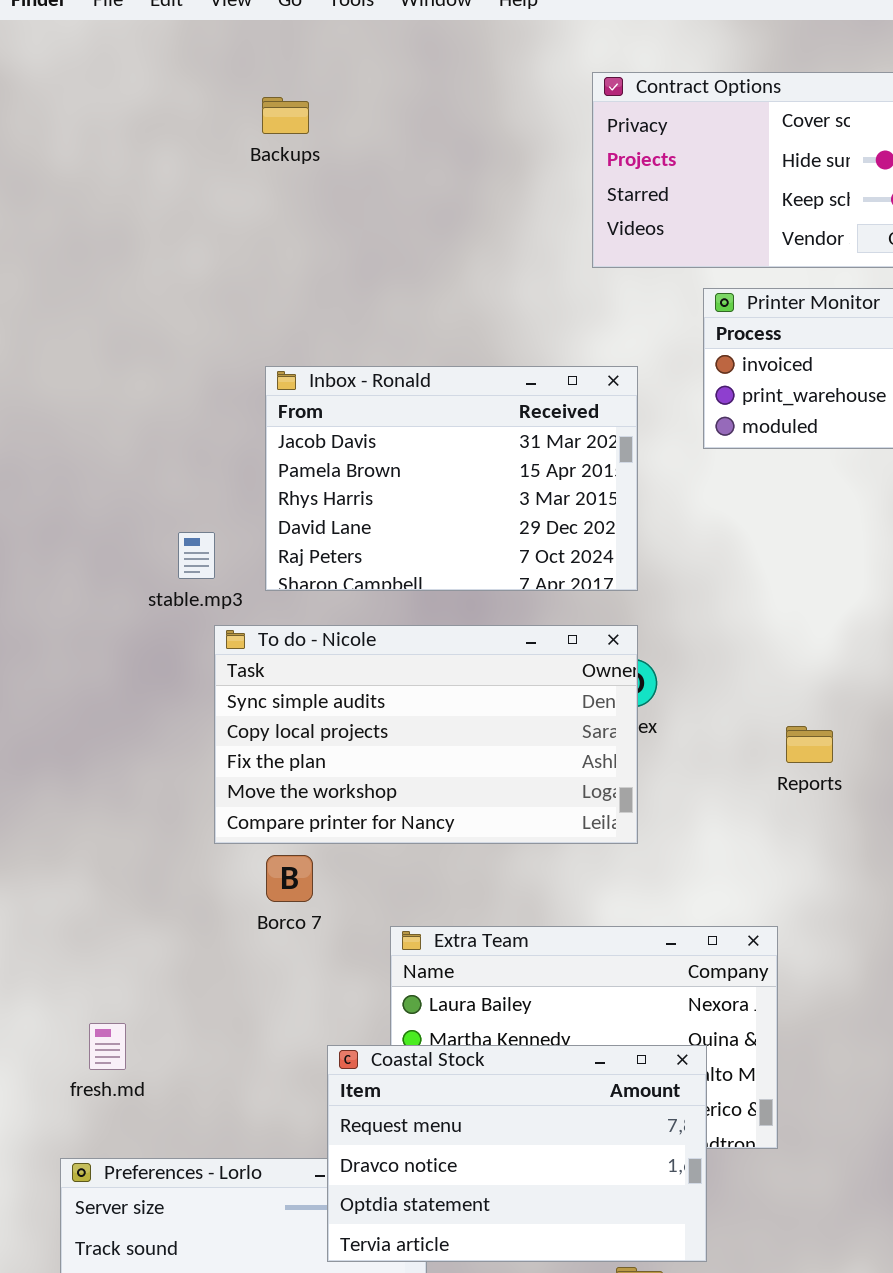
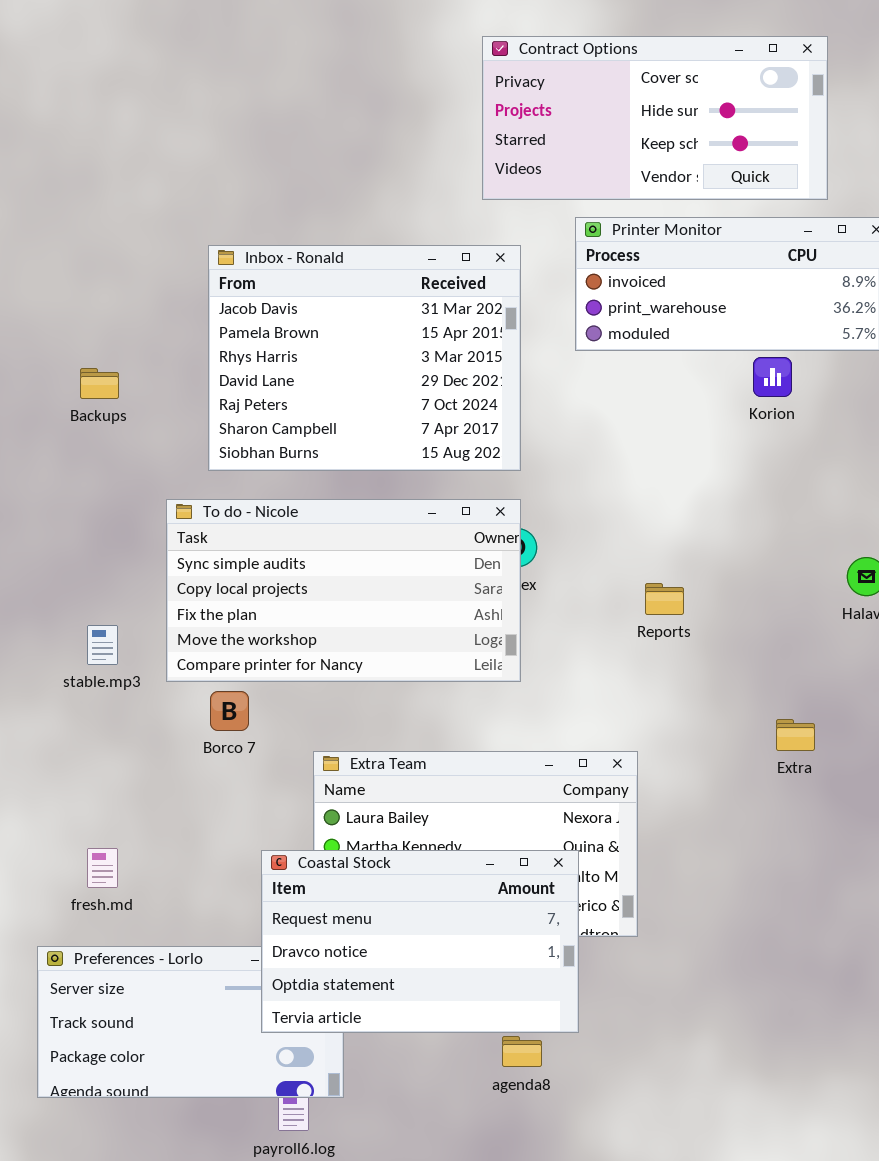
Backups: [262,97,309,134] -> [80,368,119,399], moved
Inbox - Ronald: [265,366,638,591] -> [208,245,521,471], resized
stable.mp3: [178,532,215,579] -> [87,625,118,665], moved
fresh.md: [89,1023,126,1070] -> [87,848,118,888], moved

